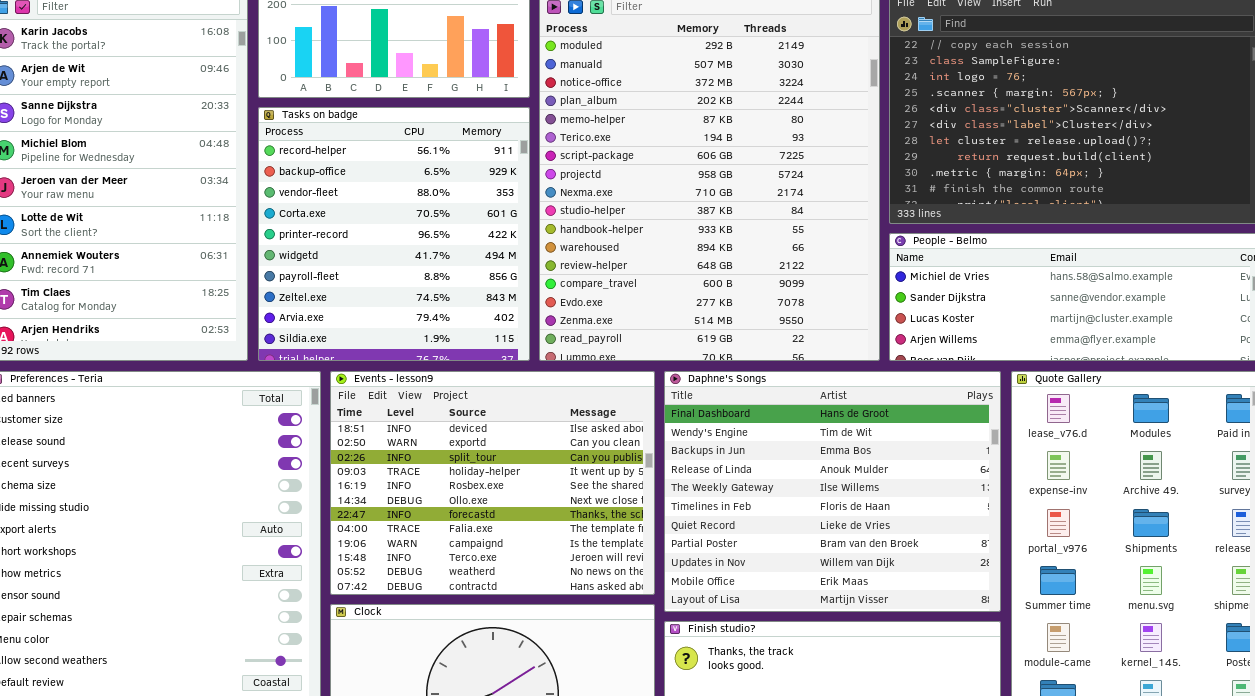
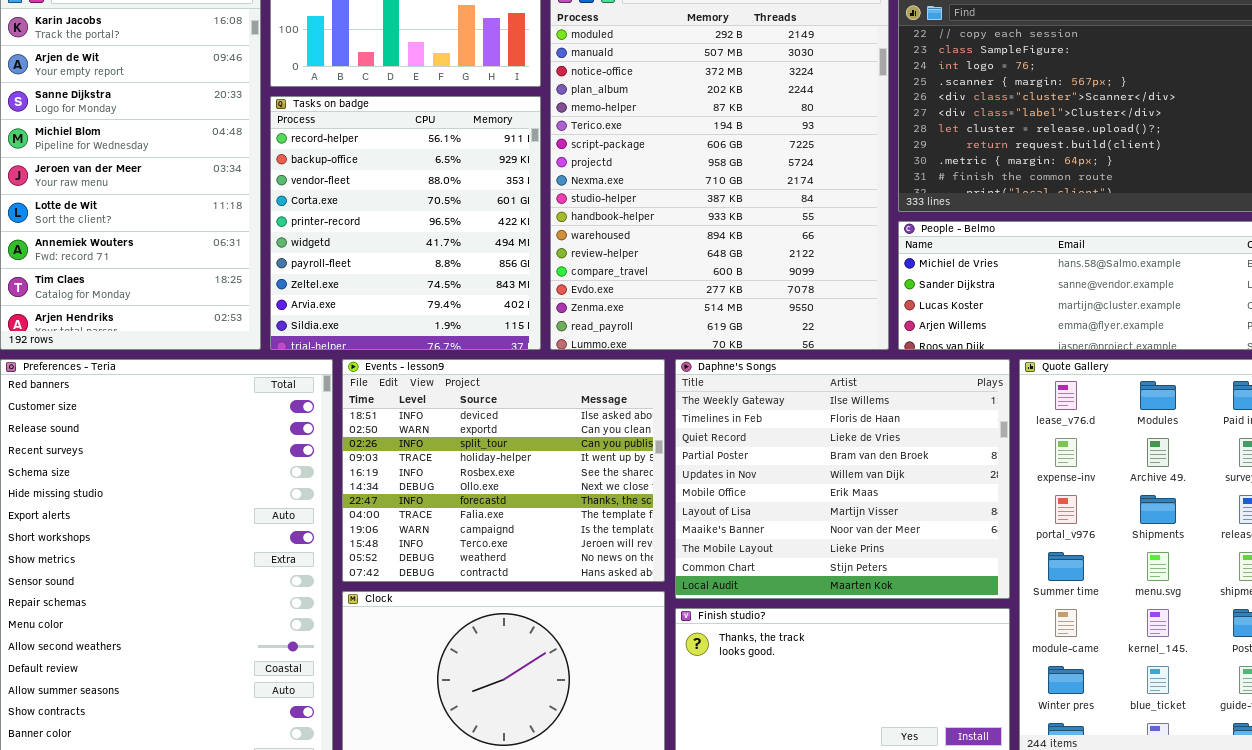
Daphne's Songs: [664,371,1001,612] -> [675,359,1010,599], scrolled down 4 rows

